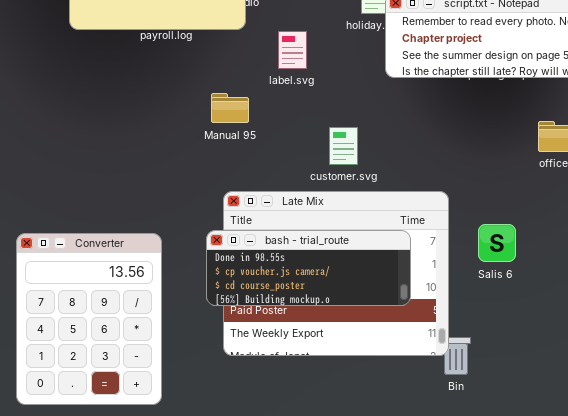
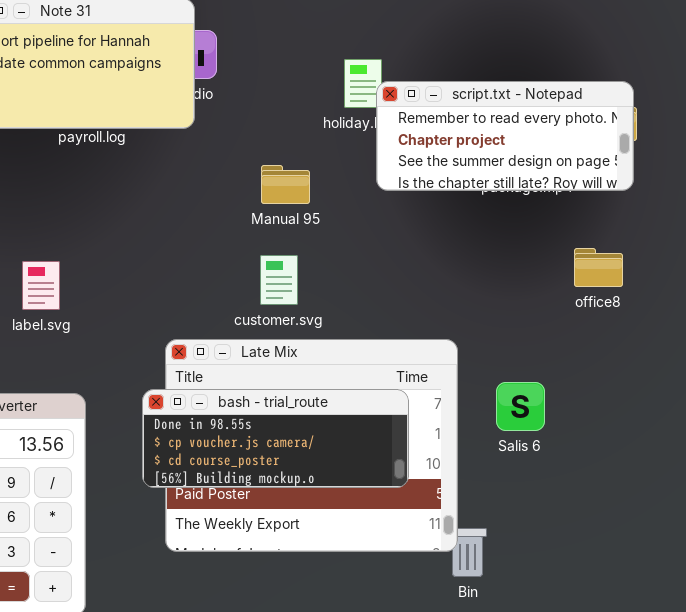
label.svg: [278,31,307,69] -> [22,261,60,310], moved
Manual 95: [211,93,249,123] -> [261,165,310,204], moved
customer.svg: [329,127,358,165] -> [260,255,298,305], moved

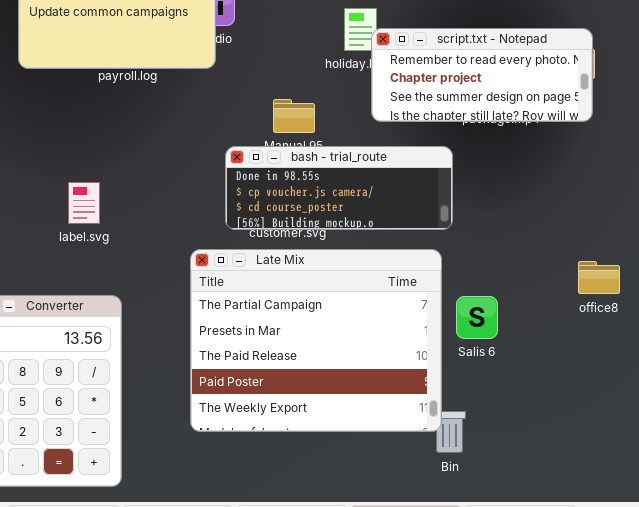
office8: [574,248,623,287] -> [578,261,620,294], moved
Salis 6: [496,382,545,431] -> [456,296,498,339], moved
bash - trial_route: [142,389,409,488] -> [225,146,453,230], moved

